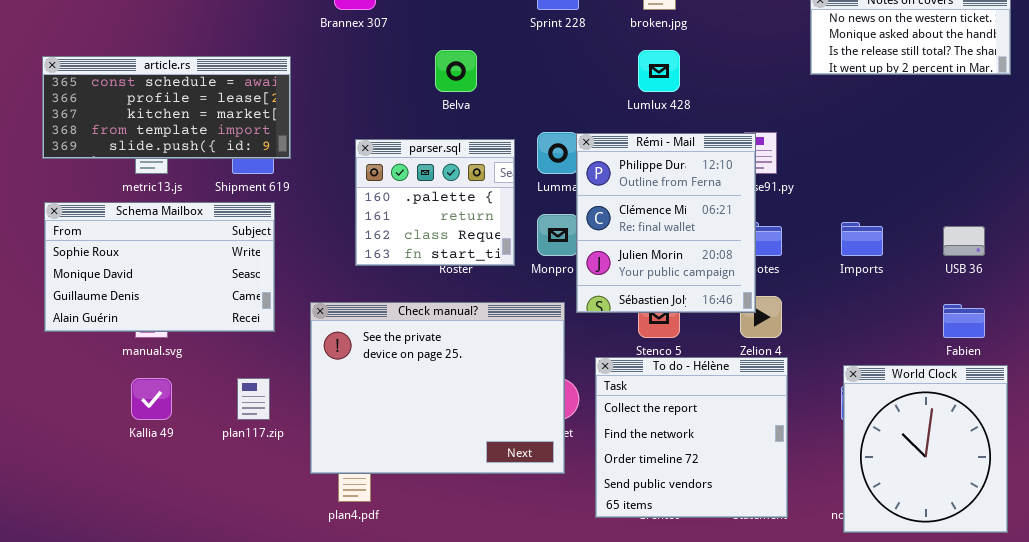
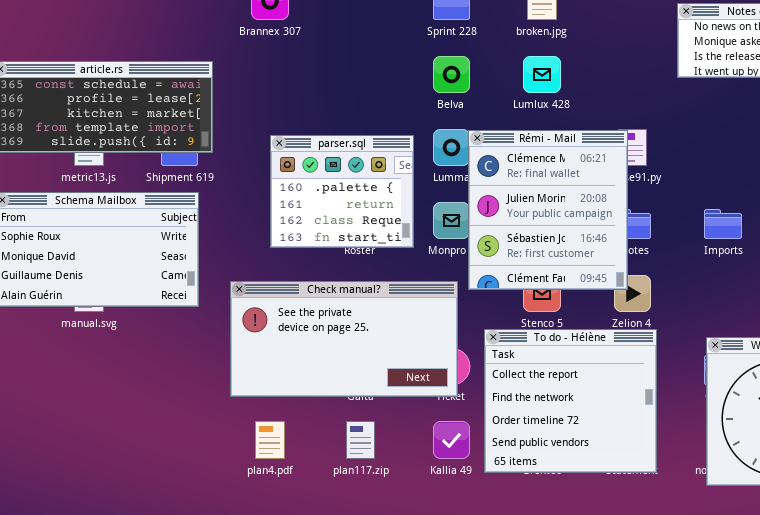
Belva: [435,50,477,92] -> [433,56,470,93], moved
Rémi - Mail: [576,133,756,313] -> [468,130,628,290], scrolled down 1 row
Check manual?: [310,302,565,474] -> [230,281,458,397], resized
Kallia 49: [131,378,172,420] -> [433,421,470,459], moved
plan117.zip: [237,378,270,420] -> [346,421,375,459], moved

